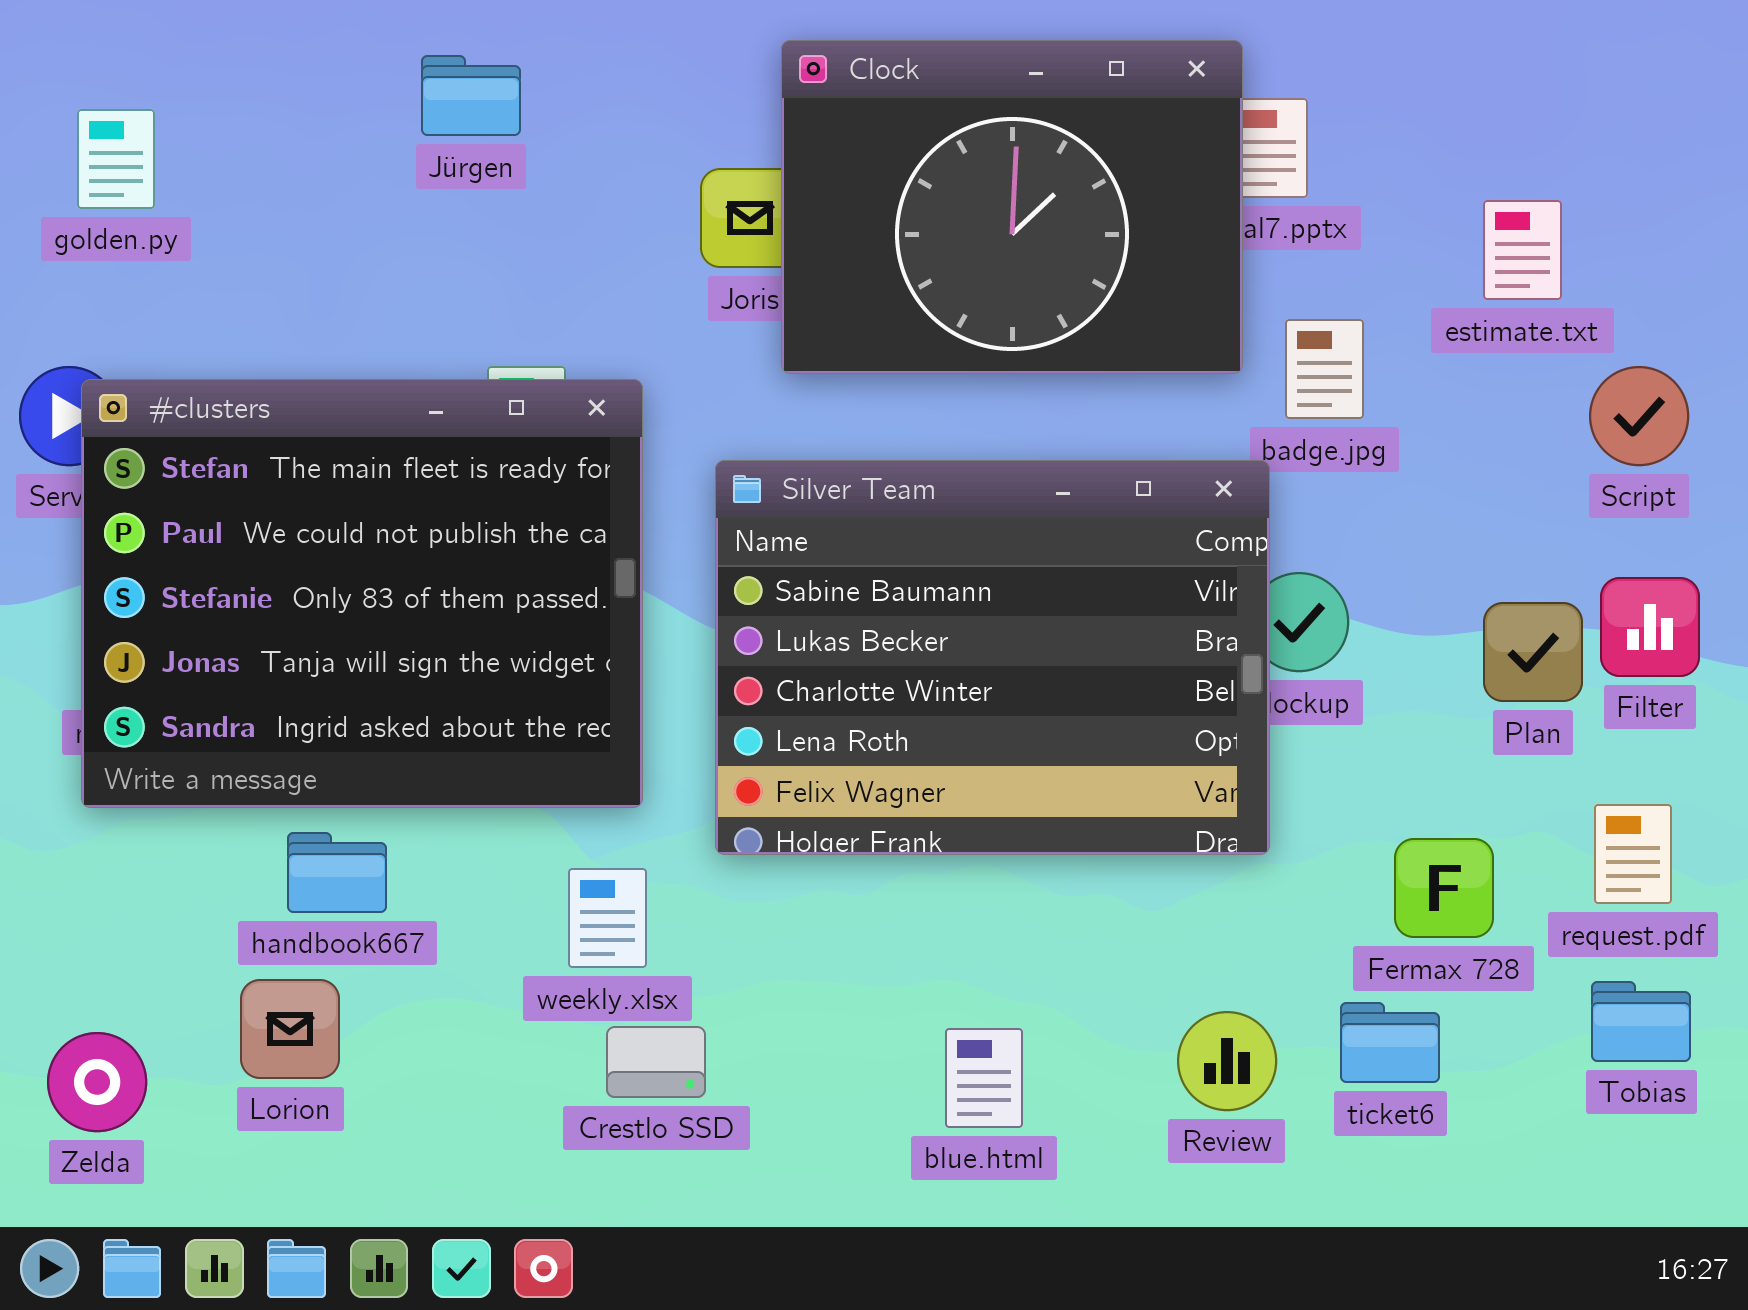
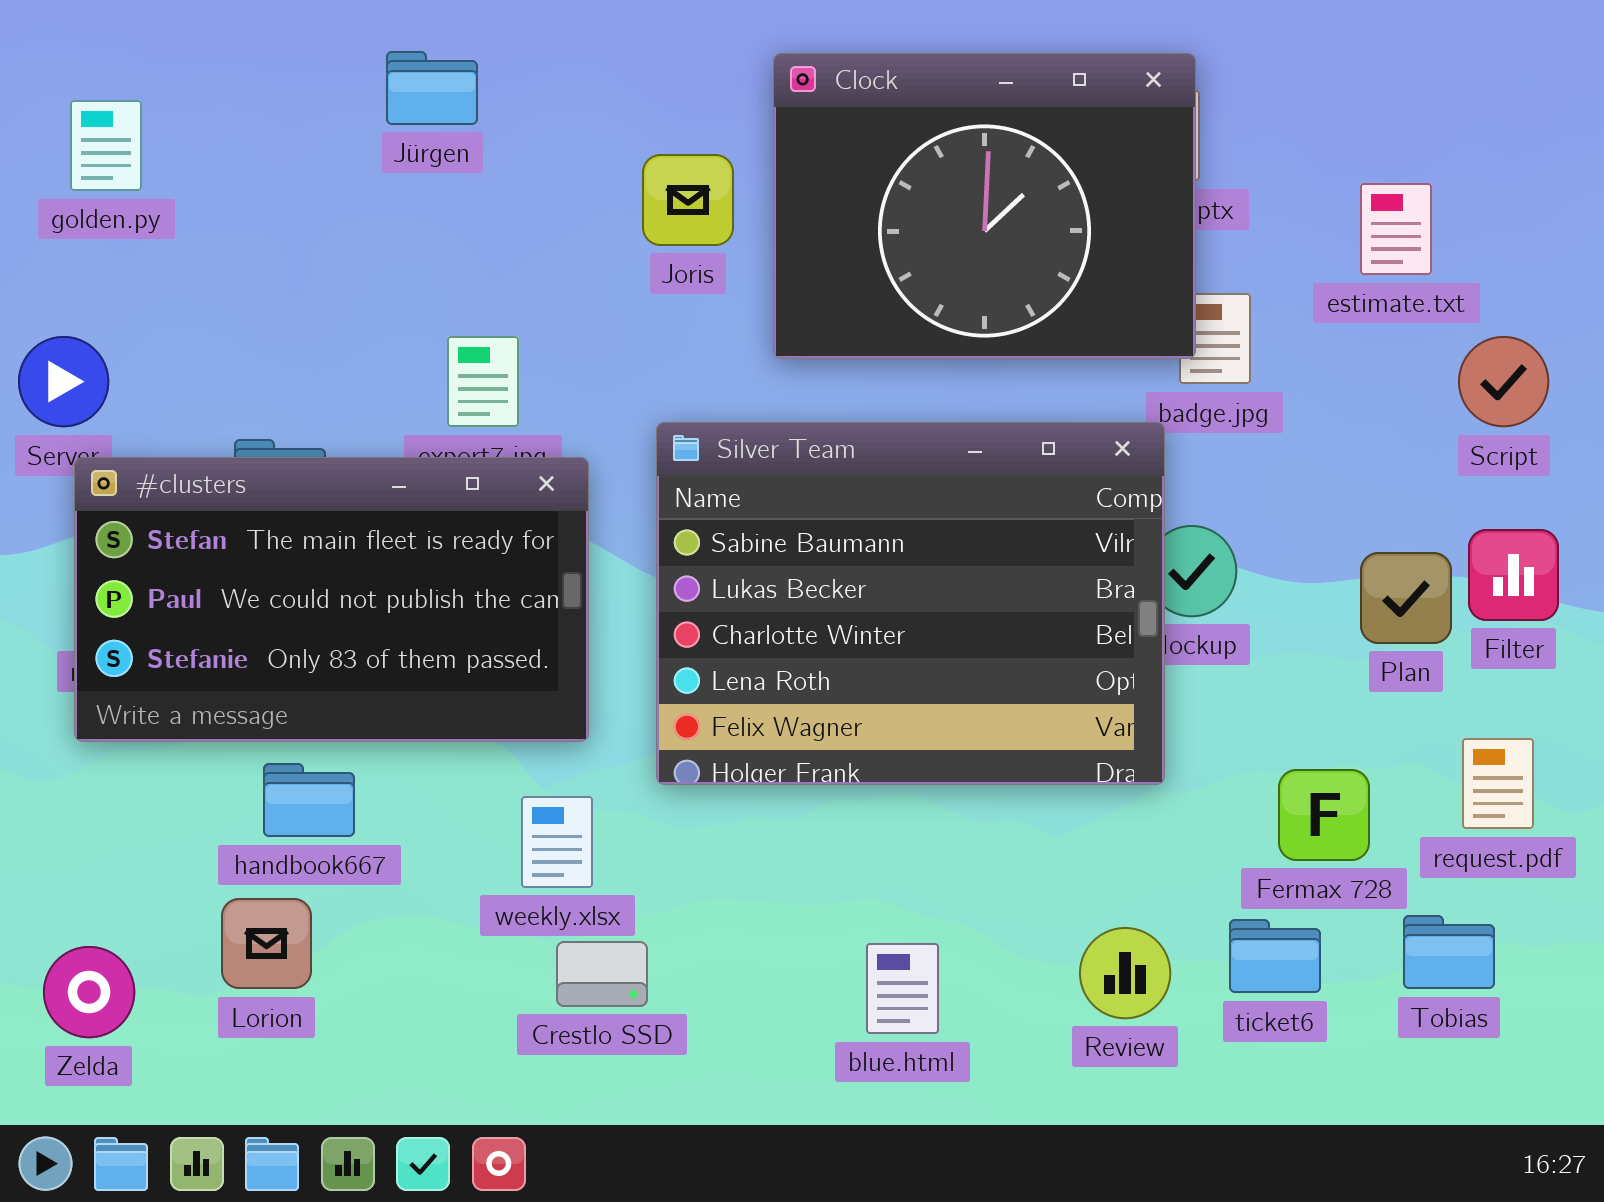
Clock: [781,40,1243,374] -> [773,53,1196,359], moved
#clusters: [81,379,643,808] -> [74,457,589,742], resized
Tobias: [1591,981,1691,1062] -> [1403,915,1495,989], moved

